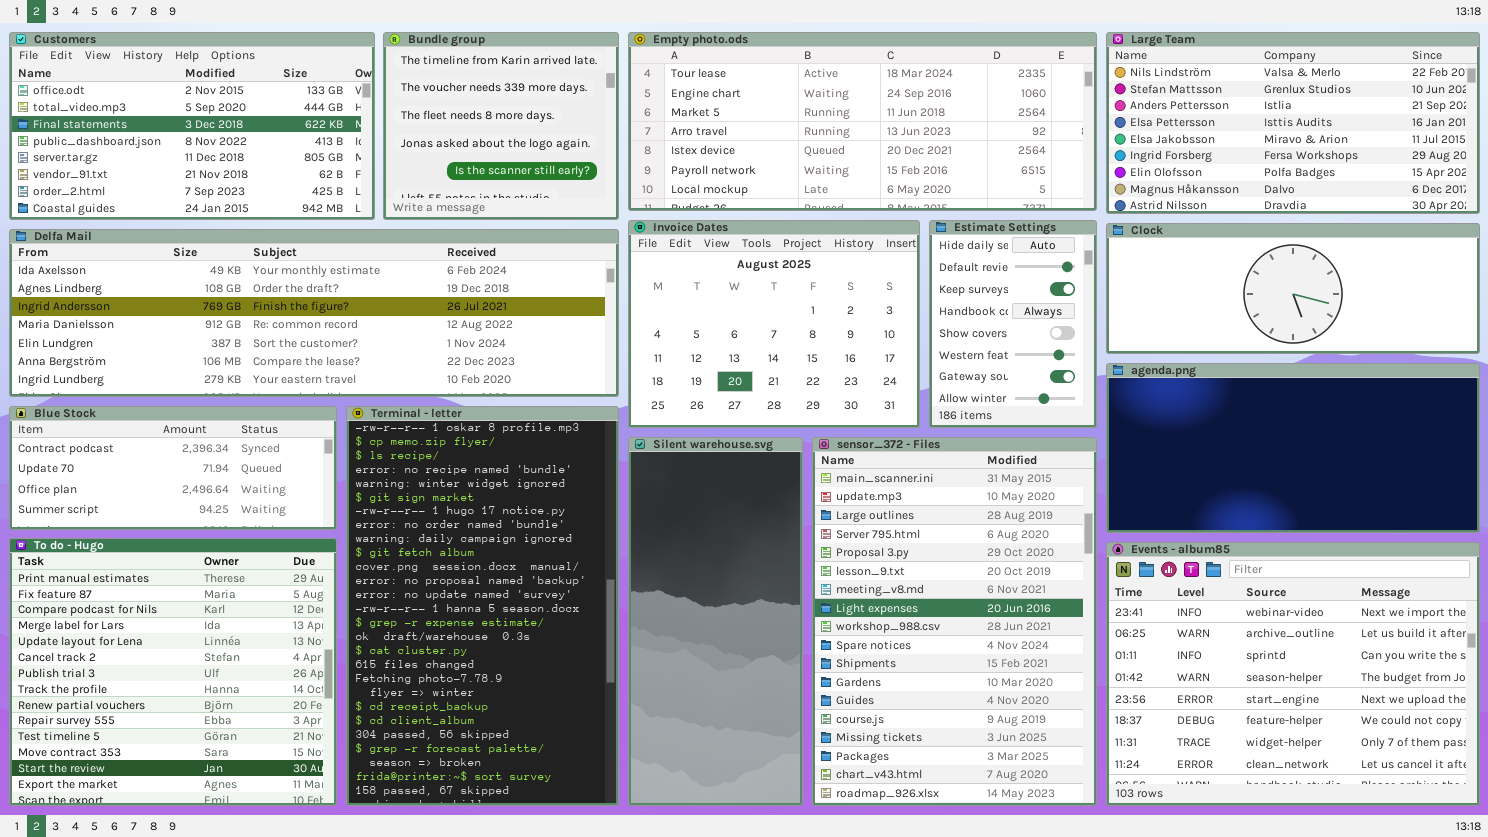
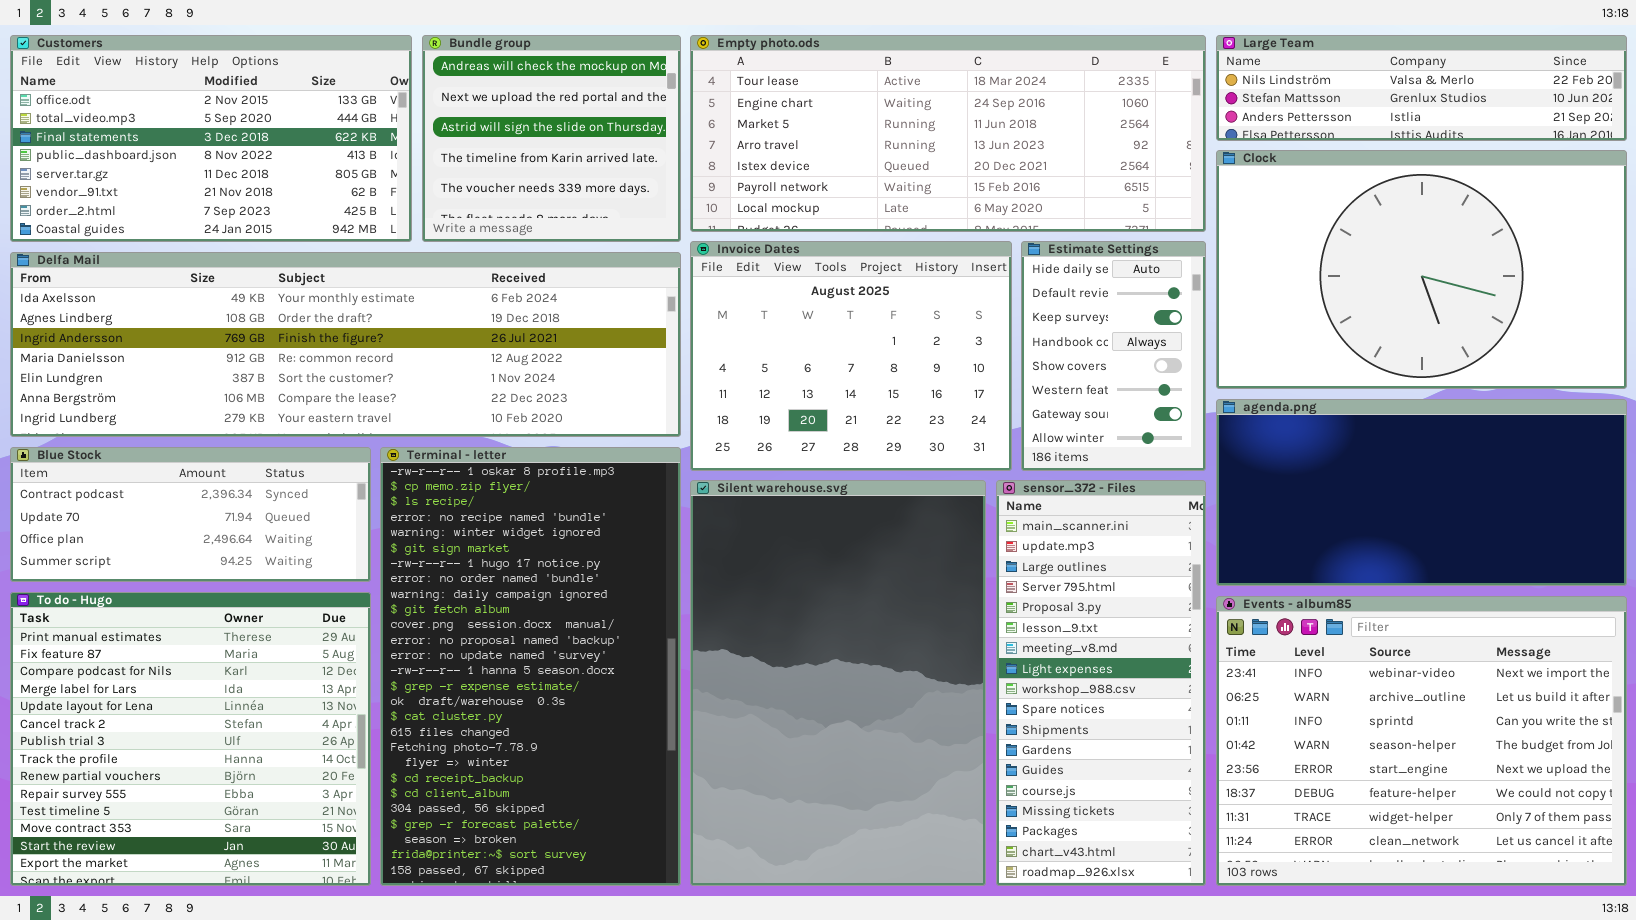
Bundle group: [383,32,619,220] -> [422,35,681,242], scrolled up 3 rows
Large Team: [1106,32,1480,214] -> [1216,35,1627,141], resized
Clock: [1106,223,1480,354] -> [1216,150,1627,389], resized
Silent warehouse.svg: [628,437,803,806] -> [690,480,986,886], resized
sensor_372 - Files: [812,437,1097,806] -> [996,480,1206,886], resized

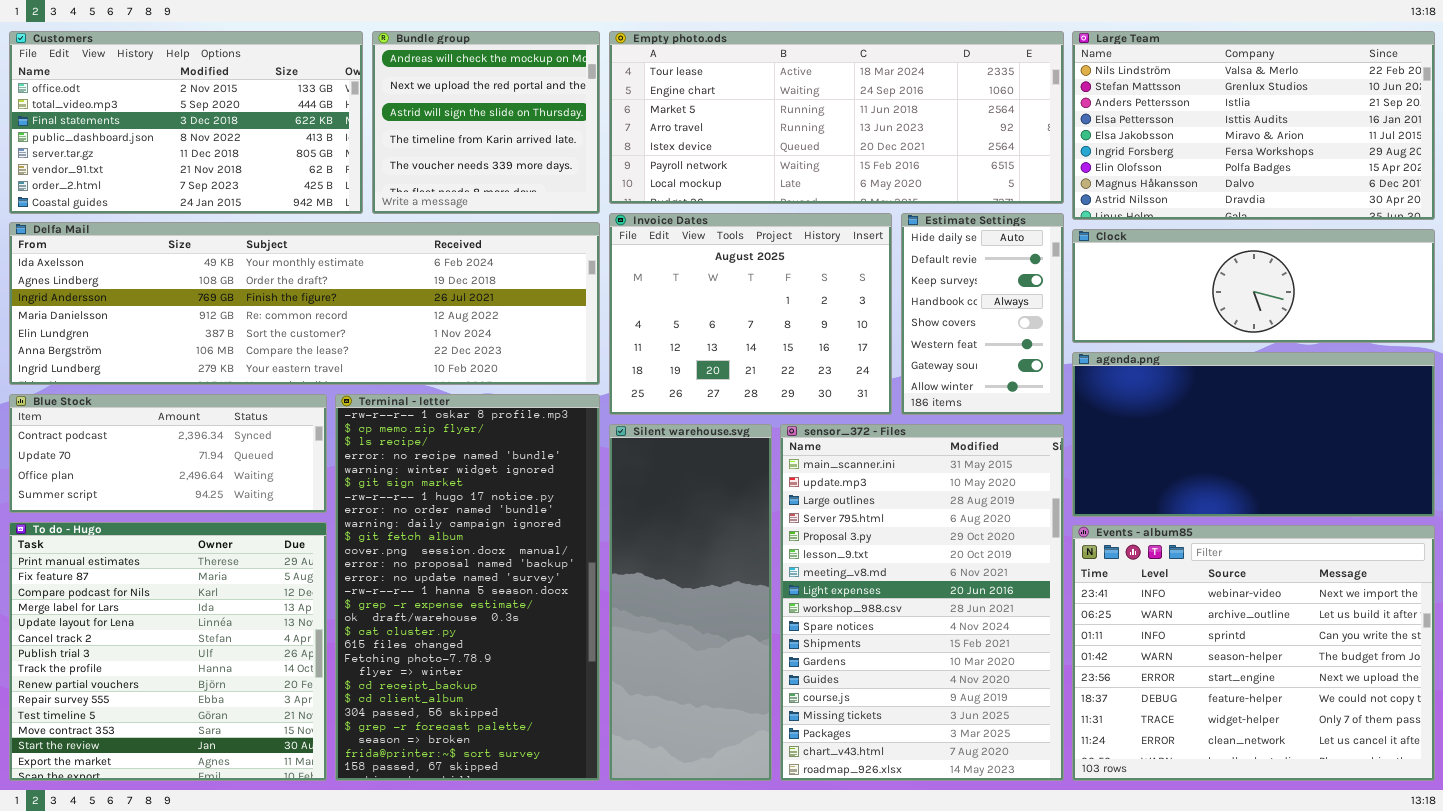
Large Team: [1216,35,1627,141] -> [1072,31,1435,220], resized
Clock: [1216,150,1627,389] -> [1072,229,1435,343], resized
Silent warehouse.svg: [690,480,986,886] -> [609,424,772,781], resized
sensor_372 - Files: [996,480,1206,886] -> [780,424,1064,781], resized

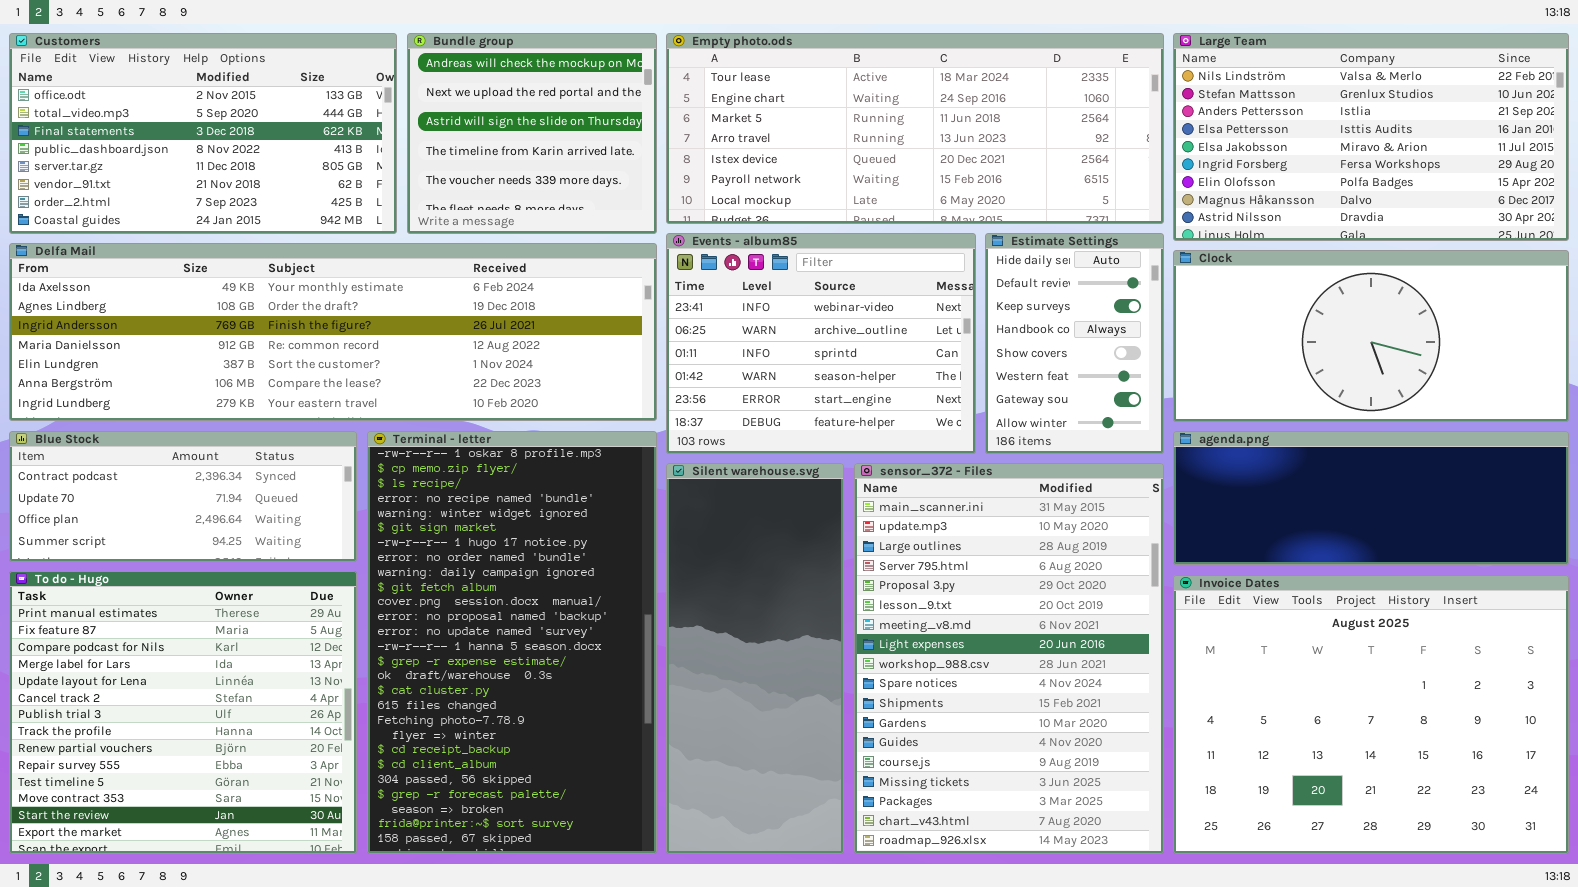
Invoice Dates: [609,213,892,415] -> [1173,575,1569,854], moved, resized
Clock: [1072,229,1435,343] -> [1173,250,1569,422], resized
agenda.png: [1072,352,1435,517] -> [1173,431,1569,565], resized
Events - album85: [1072,525,1435,781] -> [666,233,976,454], moved, resized

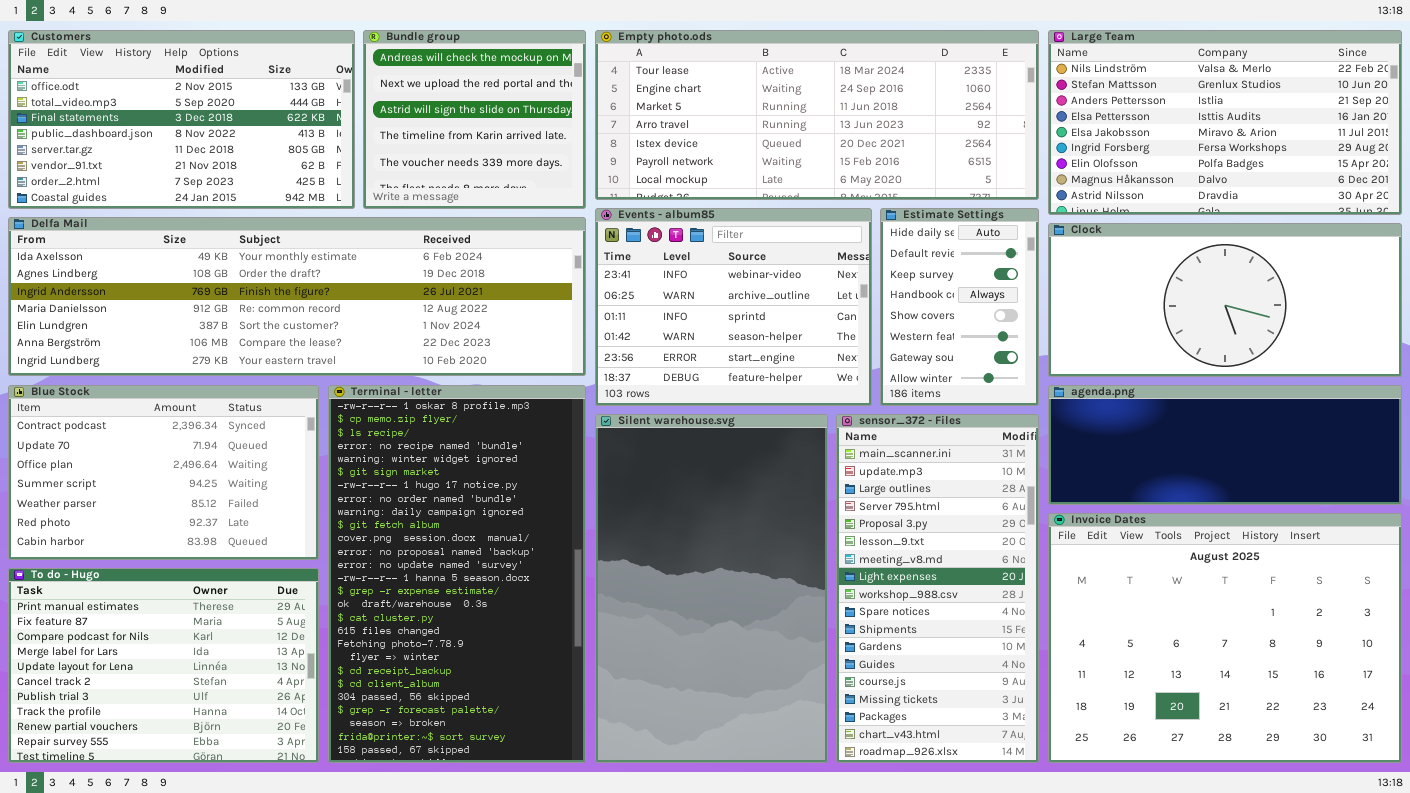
Blue Stock: [9,431,357,562] -> [8,385,319,560], resized
Silent warehouse.svg: [666,463,844,854] -> [595,414,828,763], resized
sensor_372 - Files: [854,463,1164,854] -> [836,414,1039,763], resized
To do - Hugo: [9,571,357,854] -> [8,568,319,763], resized

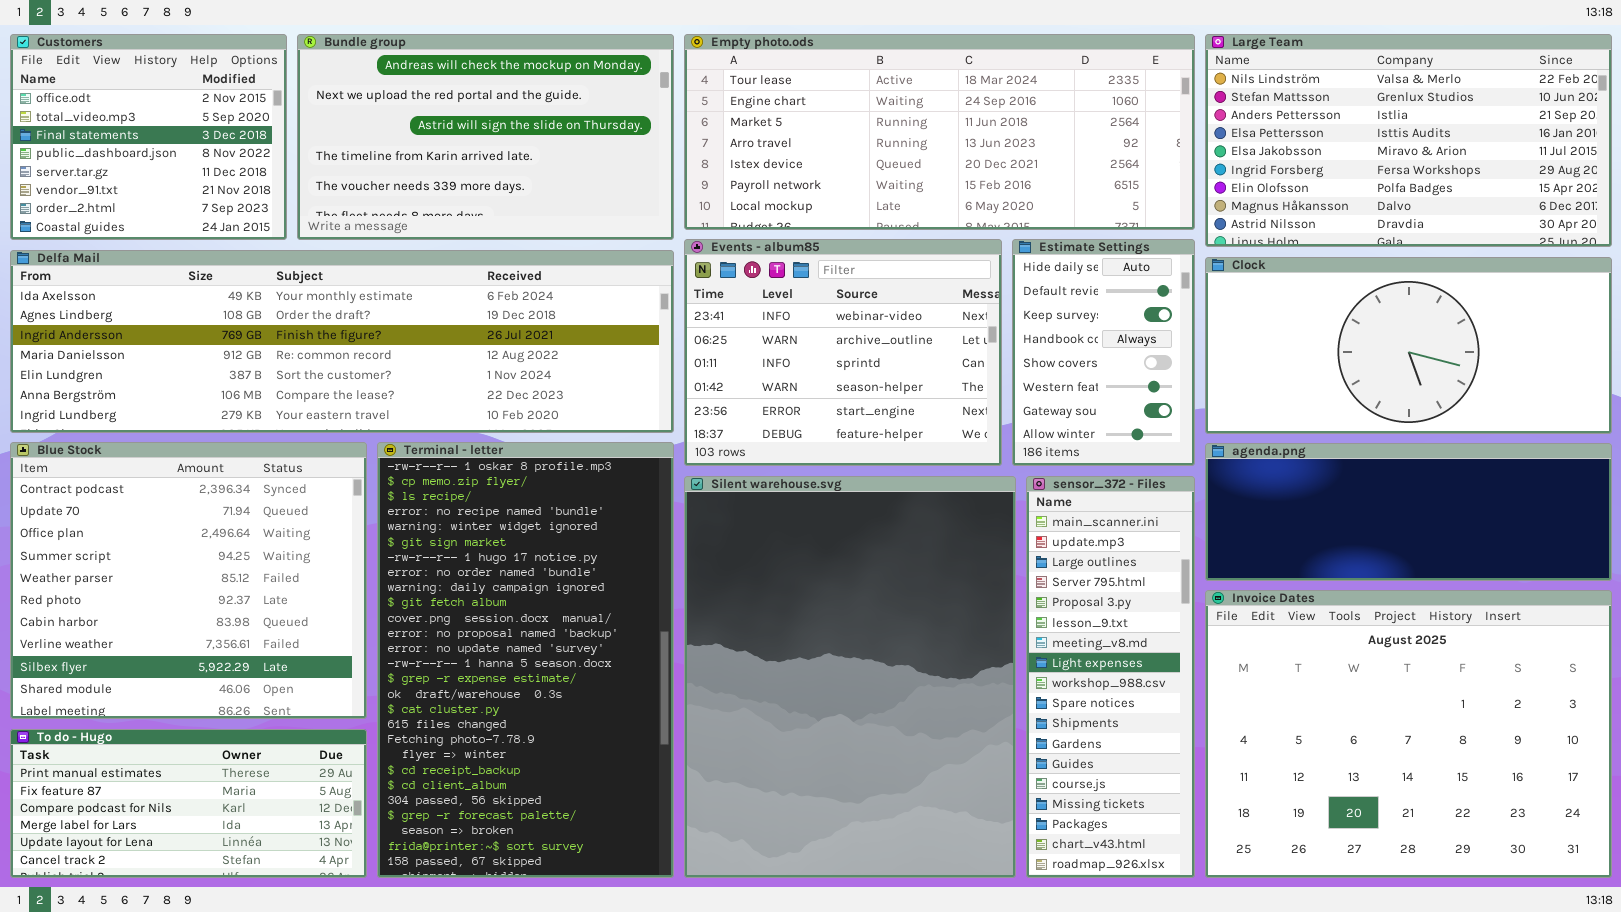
Customers: [8,30,355,209] -> [10,34,287,240], resized
Bundle group: [363,30,586,209] -> [297,34,674,240], resized
Blue Stock: [8,385,319,560] -> [10,442,367,719], resized
Silent warehouse.svg: [595,414,828,763] -> [684,476,1016,878], resized
sensor_372 - Files: [836,414,1039,763] -> [1026,476,1195,878], resized
To do - Hugo: [8,568,319,763] -> [10,729,367,878], resized

